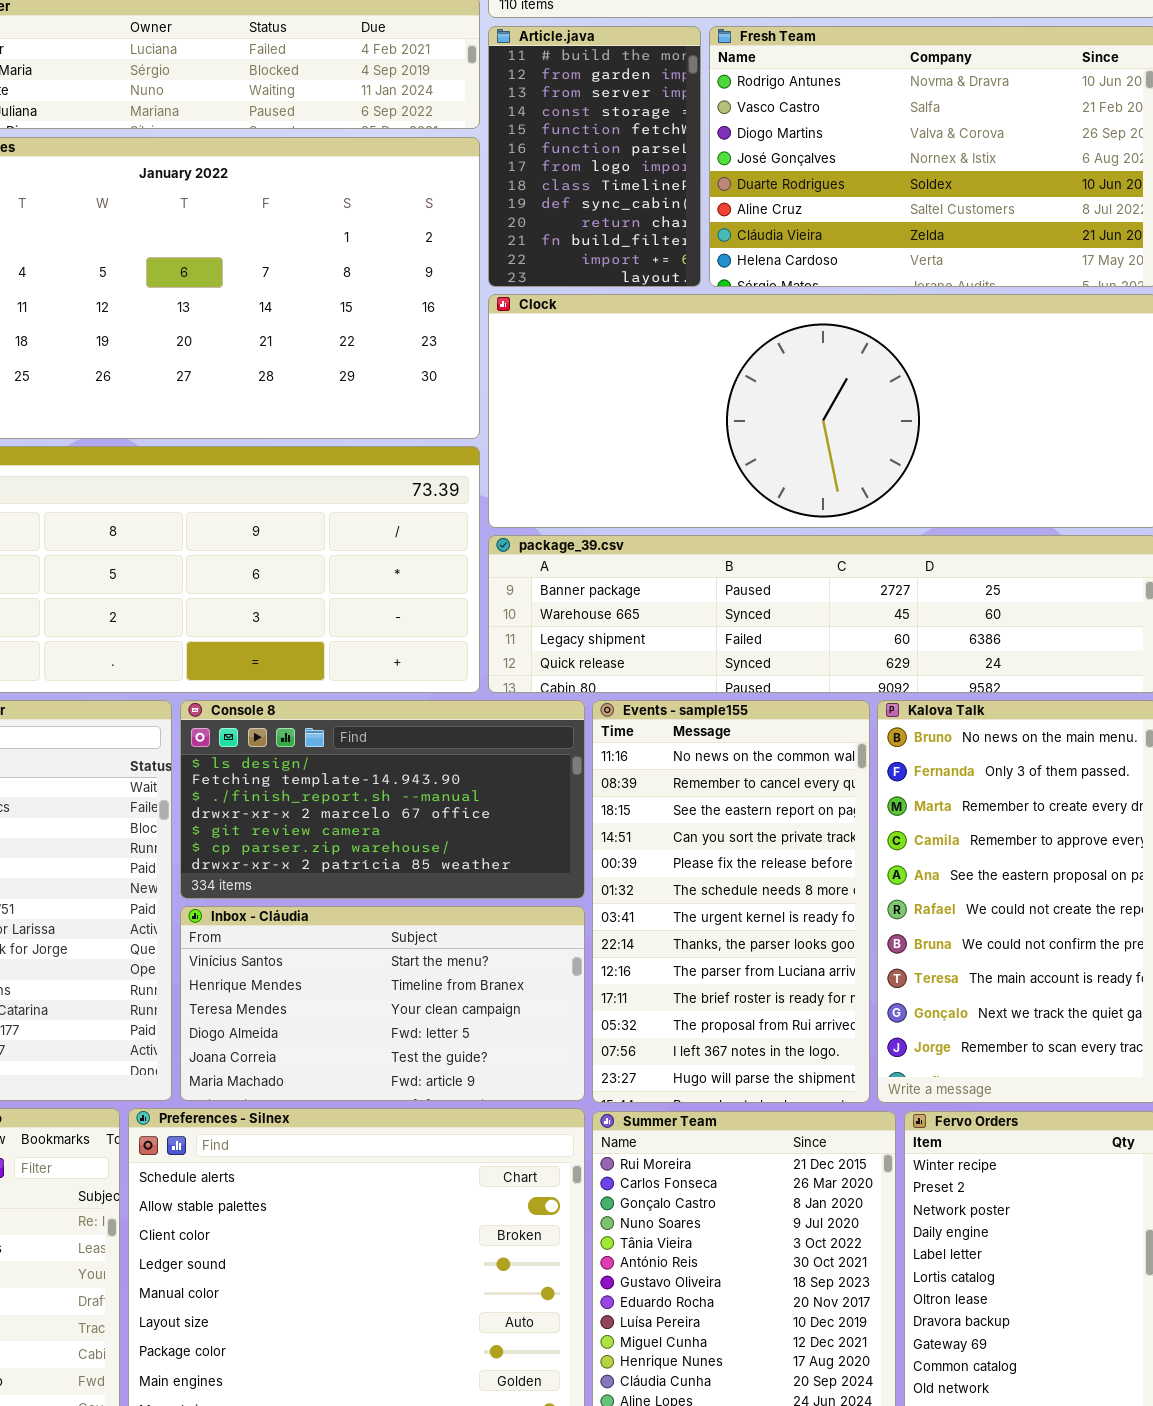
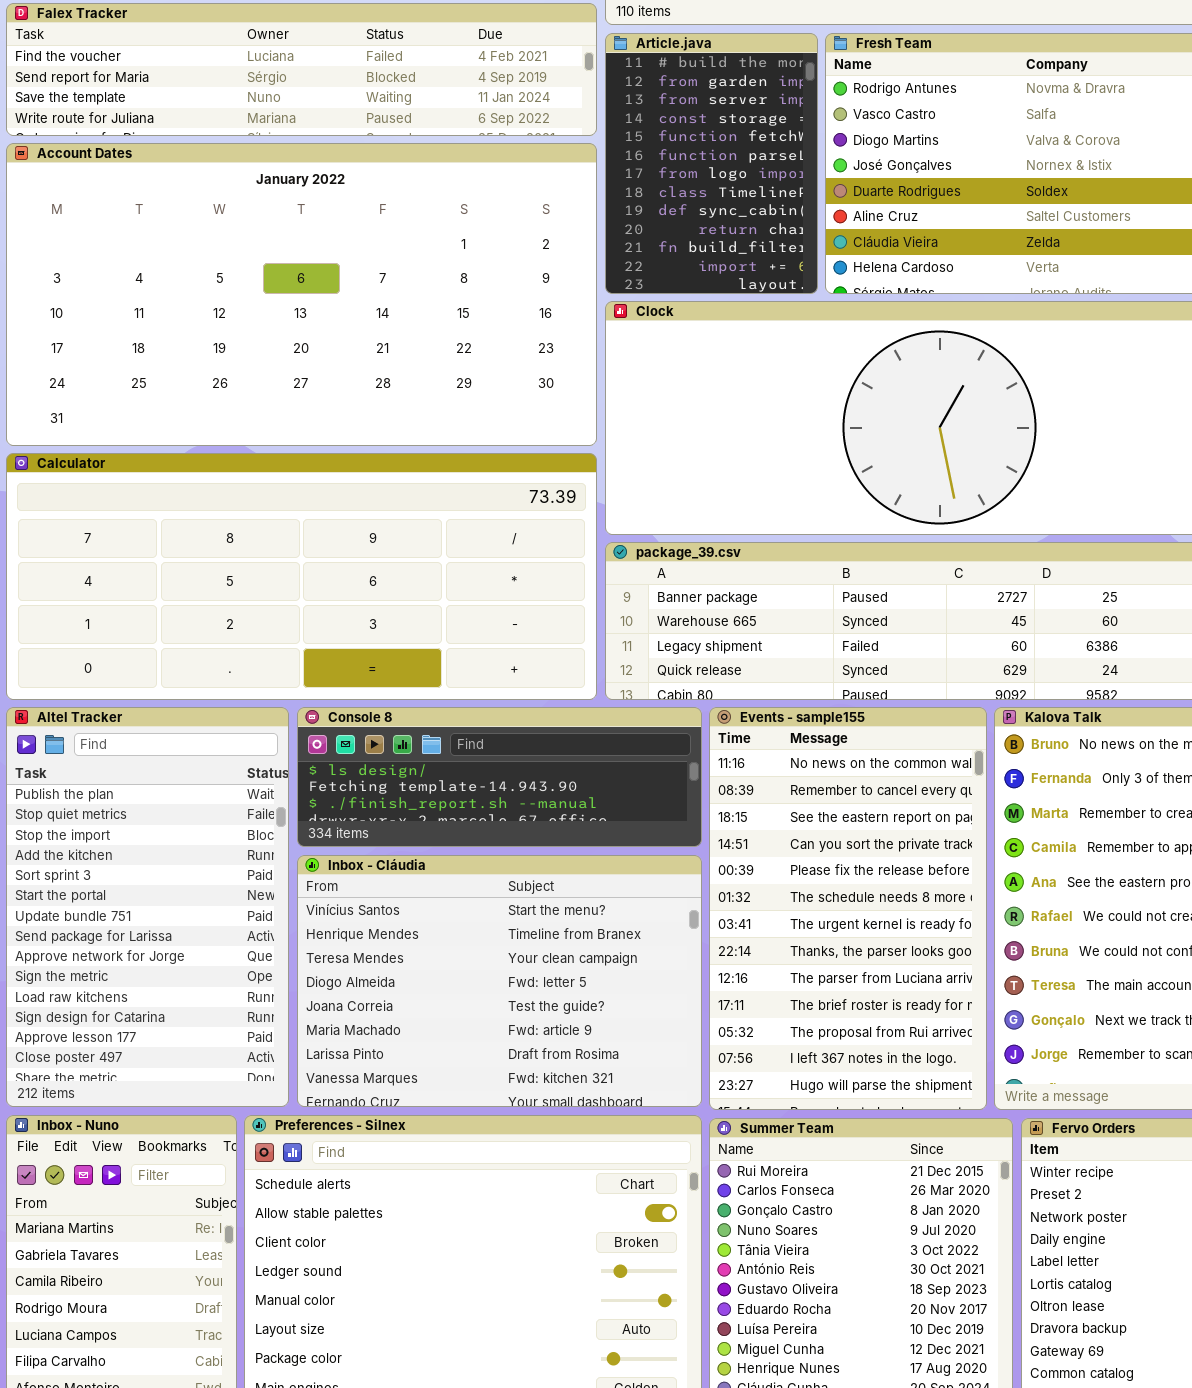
Console 8: [180,700,585,899] -> [297,707,702,847], resized
Inbox - Cláudia: [180,906,585,1101] -> [297,855,702,1107], resized

